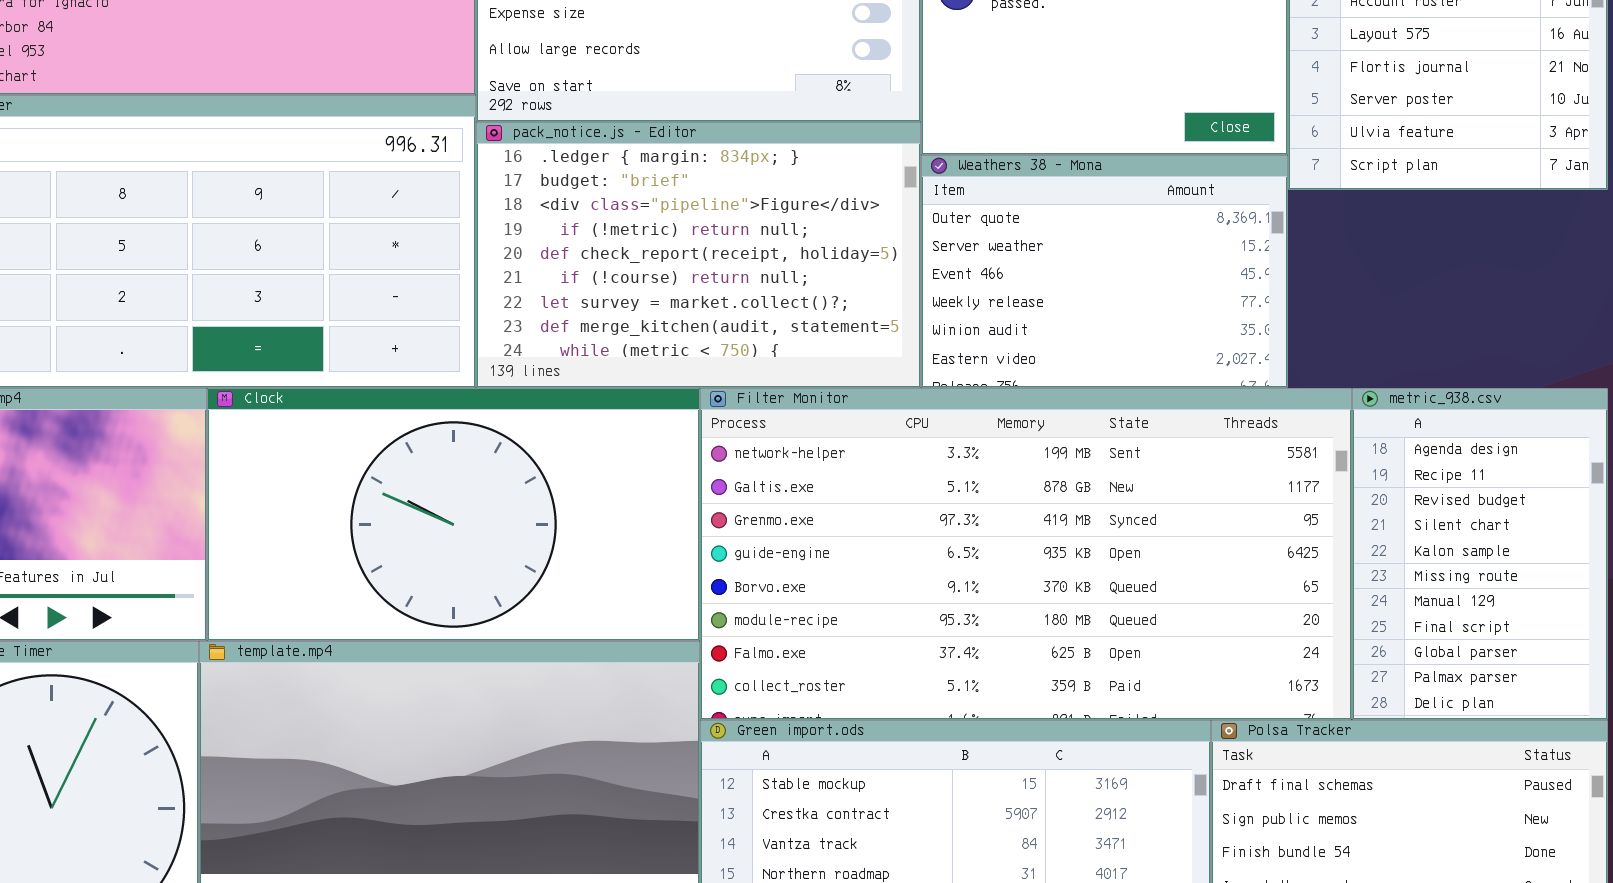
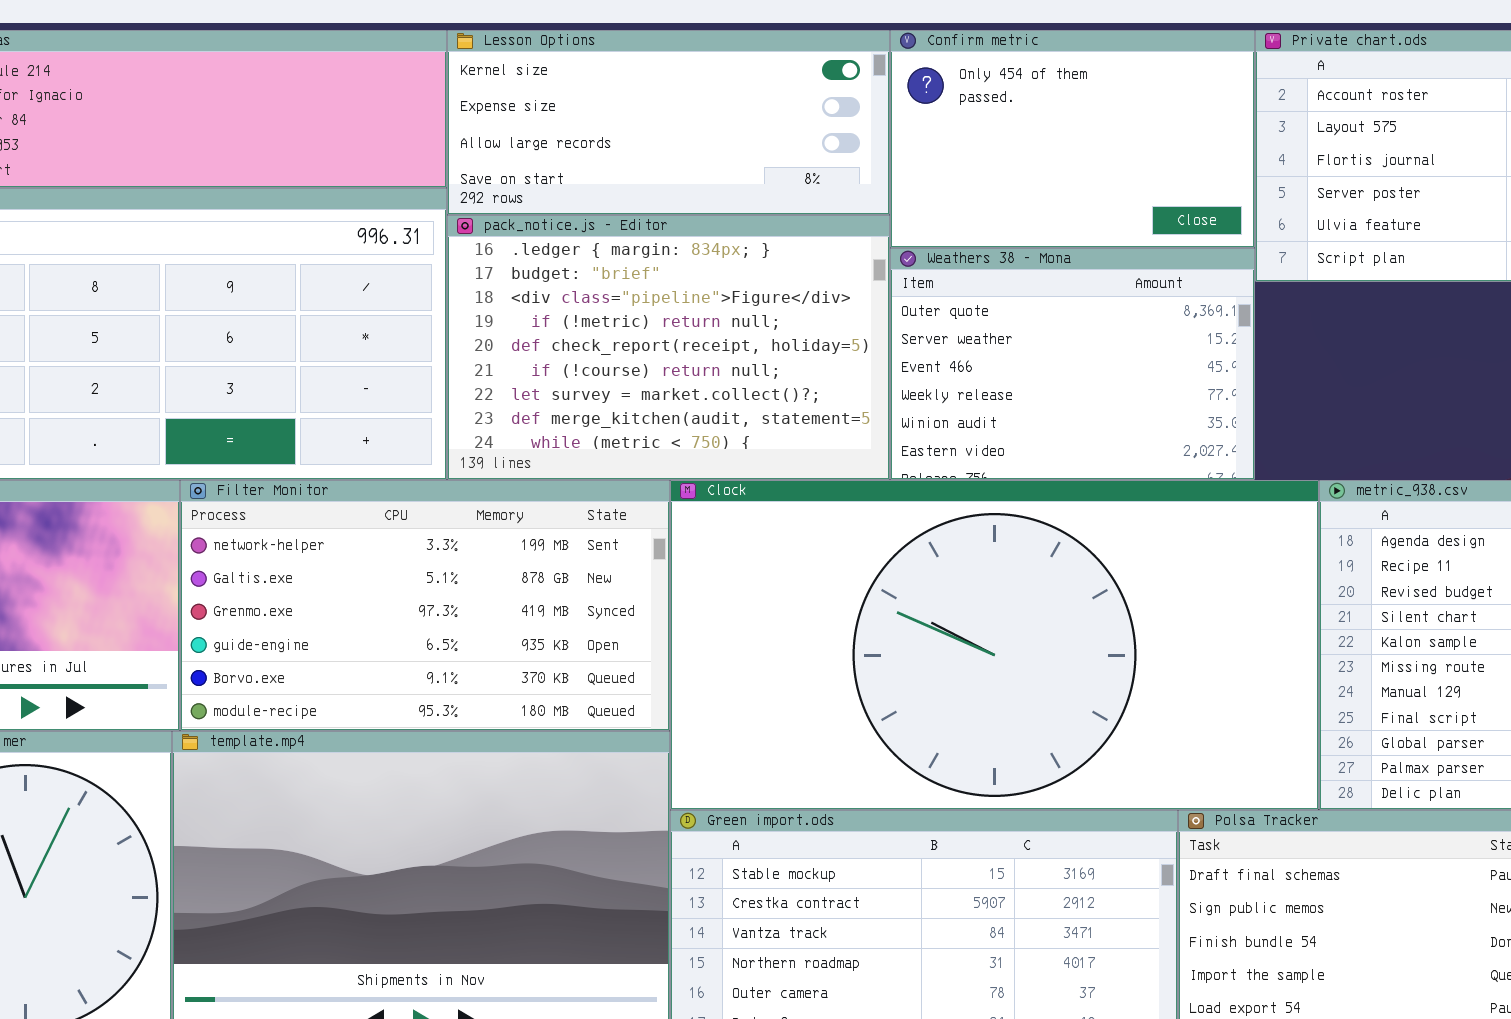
Clock: [207,388,700,641] -> [670,480,1319,810], moved, resized
Filter Monitor: [700,388,1352,720] -> [180,480,670,731], moved, resized

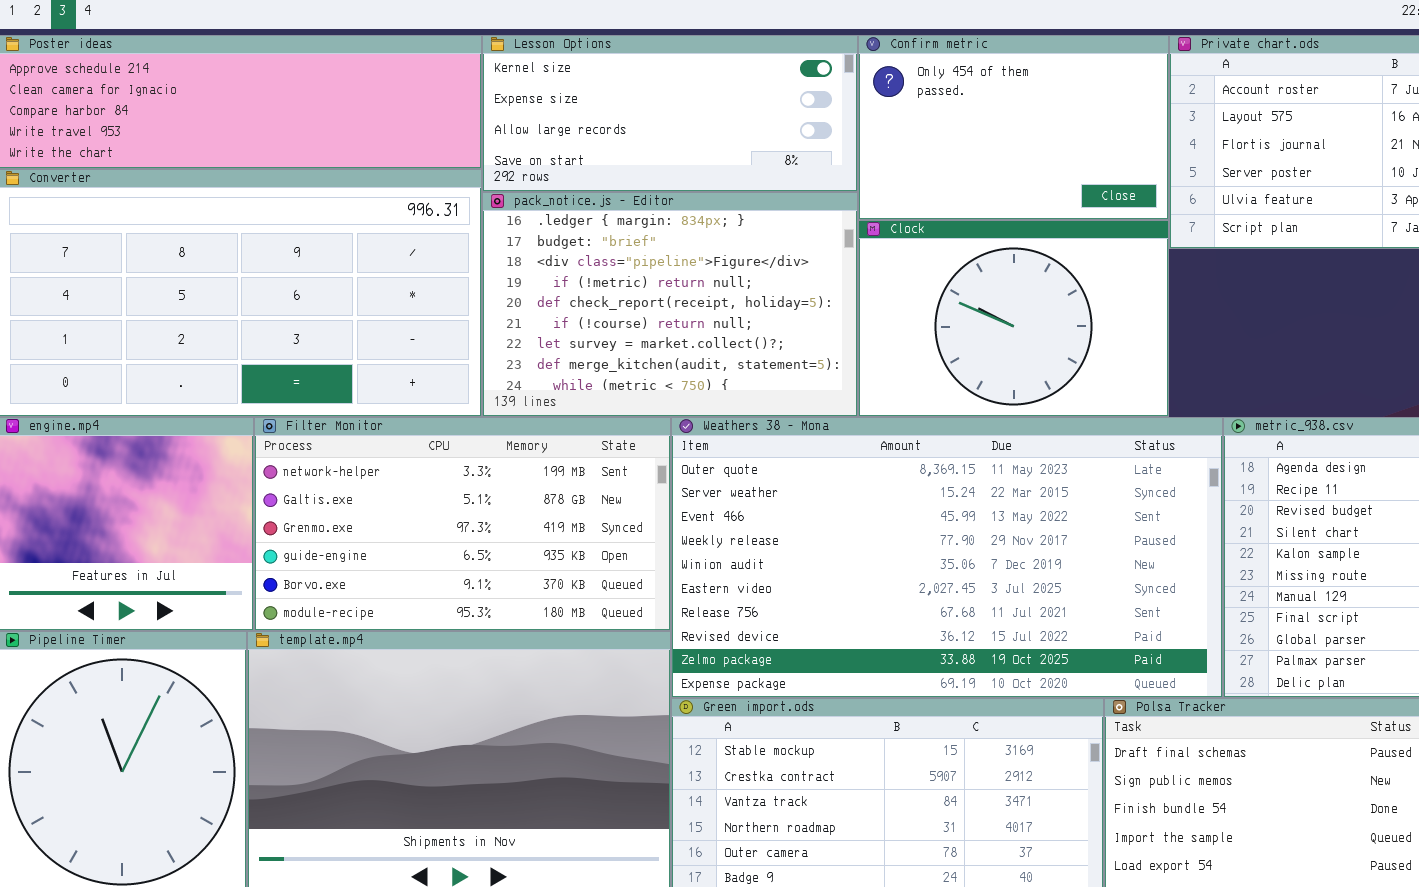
Weathers 38 - Mona: [890,248,1255,480] -> [671,417,1223,698], moved, resized
Clock: [670,480,1319,810] -> [858,220,1169,417], moved, resized

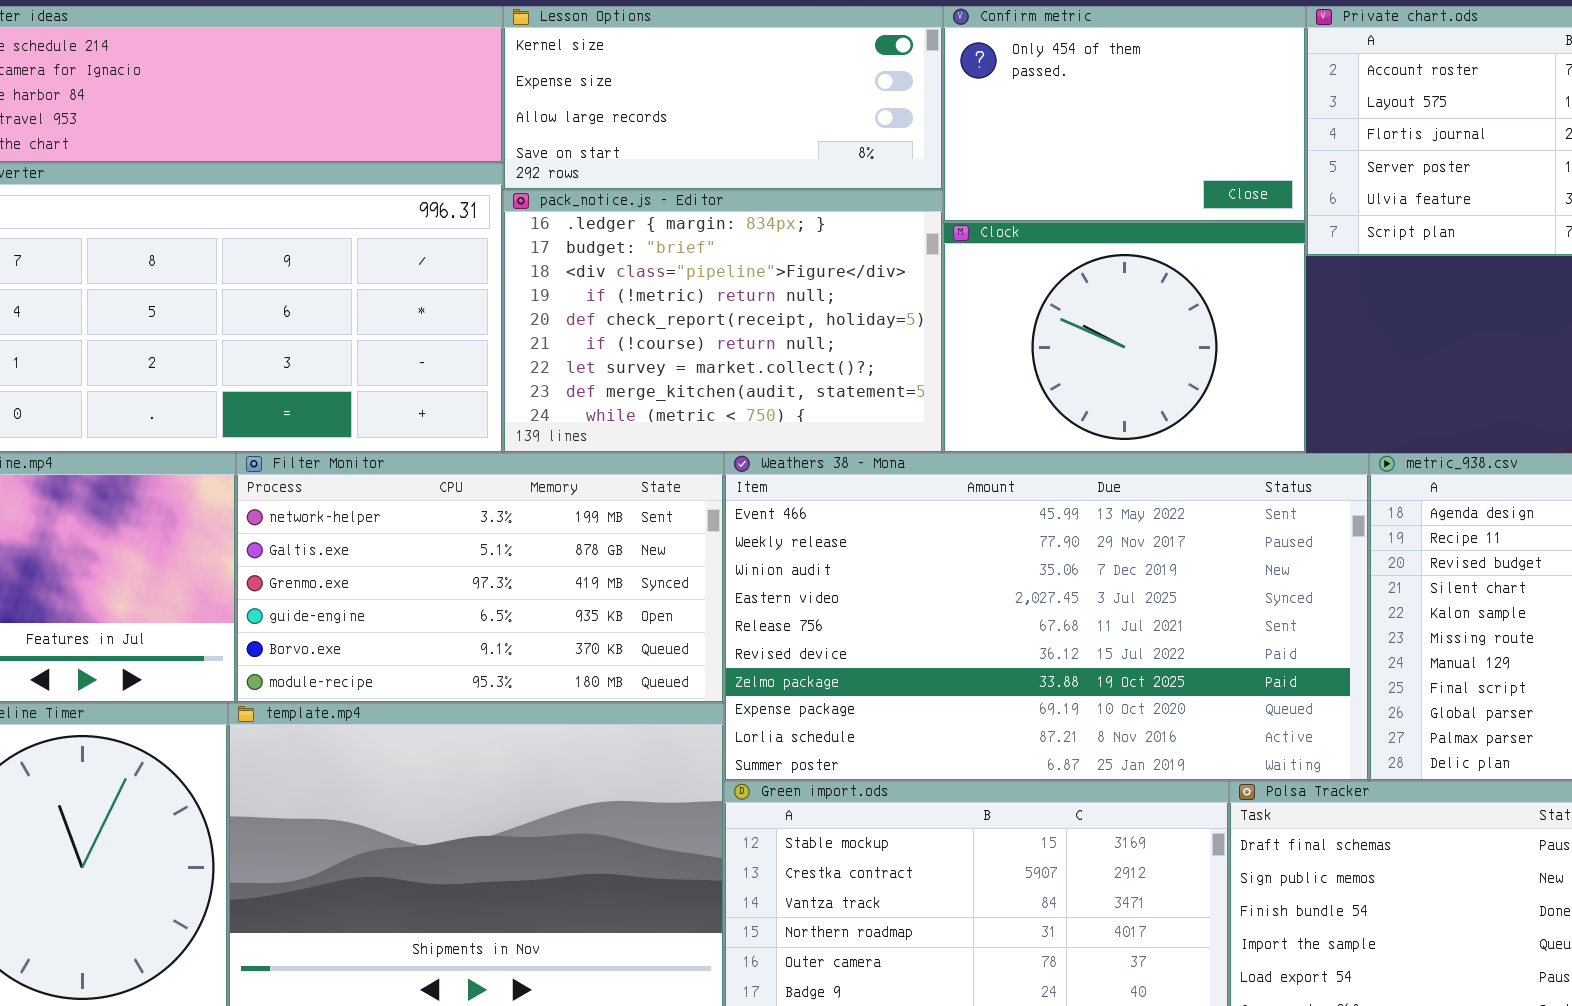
Weathers 38 - Mona: [671,417,1223,698] -> [724,453,1369,781], scrolled down 2 rows

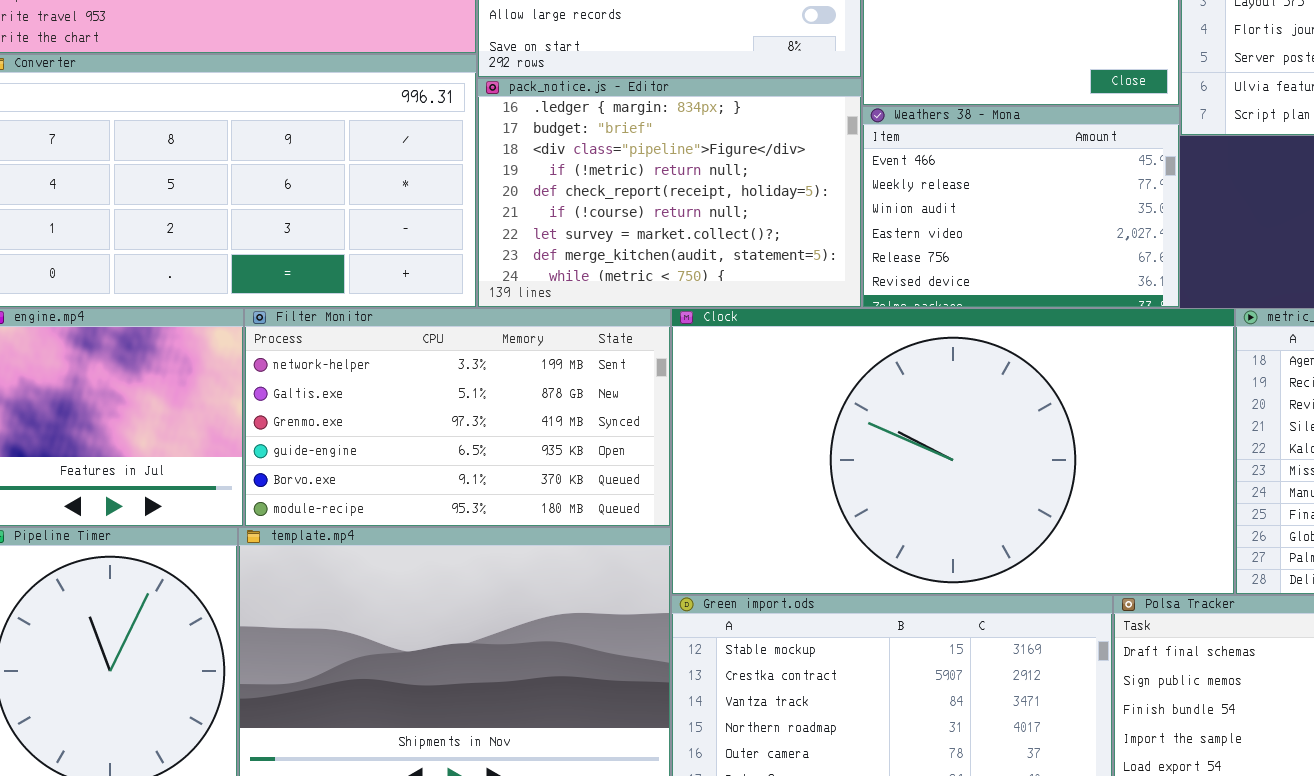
Clock: [943,222,1306,453] -> [671,308,1235,595], moved, resized
Weathers 38 - Mona: [724,453,1369,781] -> [862,106,1180,308], moved, resized

